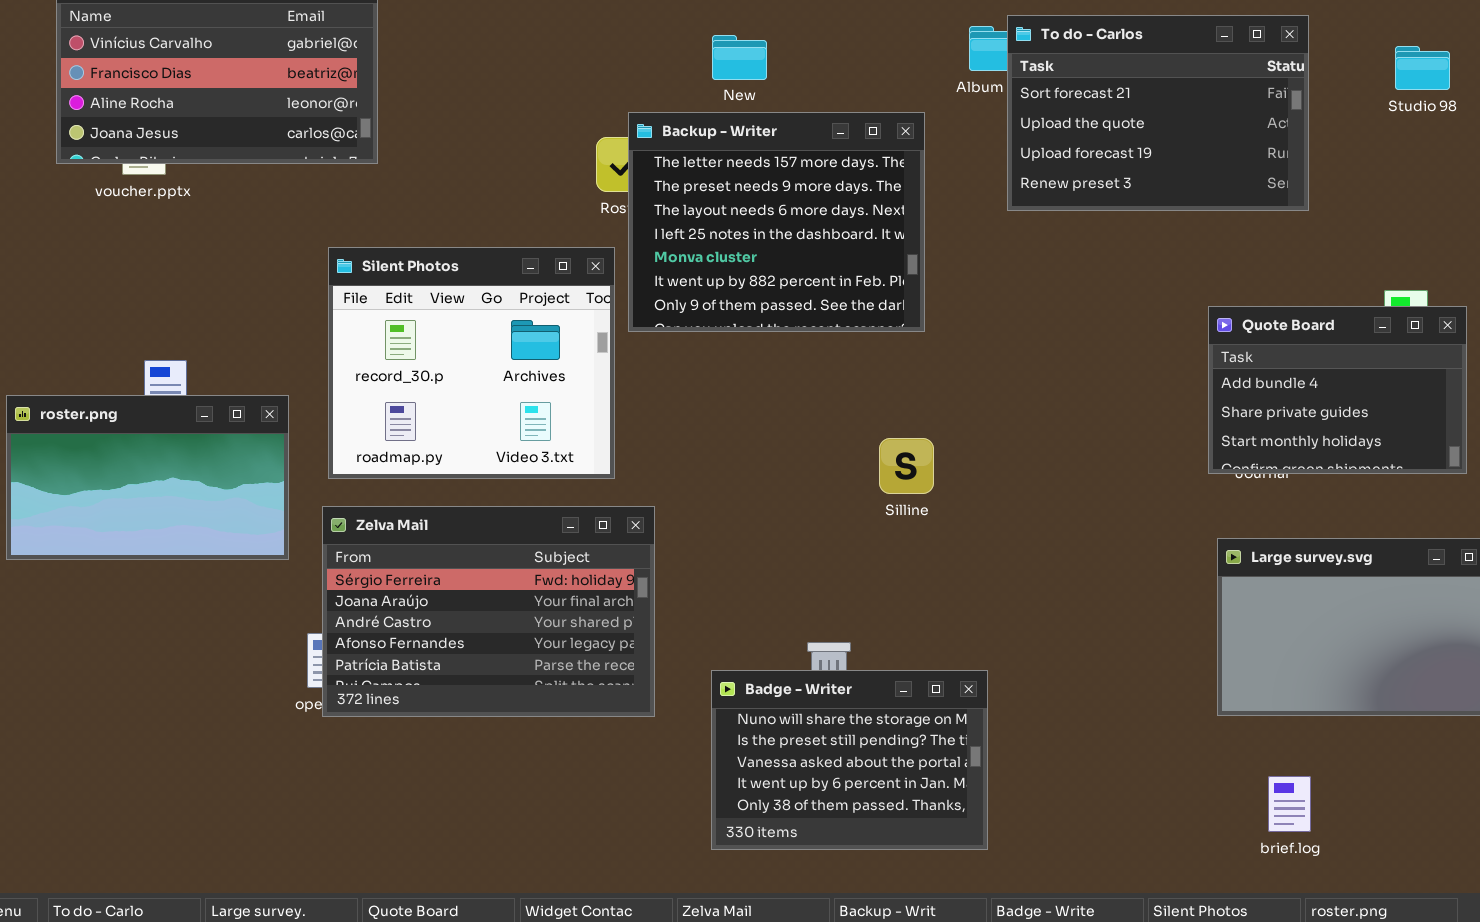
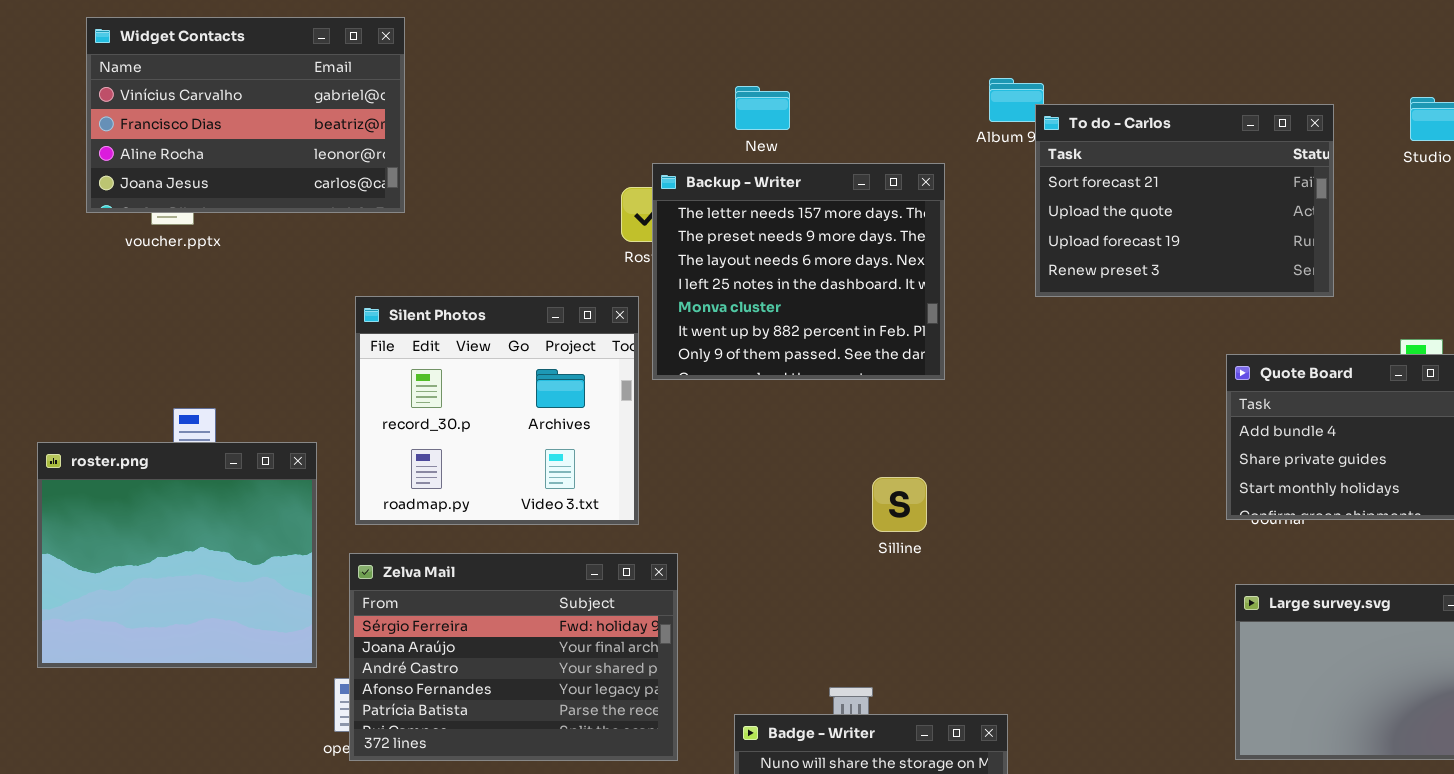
To do - Carlos: [1007,15,1309,211] -> [1035,104,1334,297], moved
roster.png: [6,395,289,560] -> [37,442,317,668], resized
Silline: [879,438,934,494] -> [872,477,927,532], moved

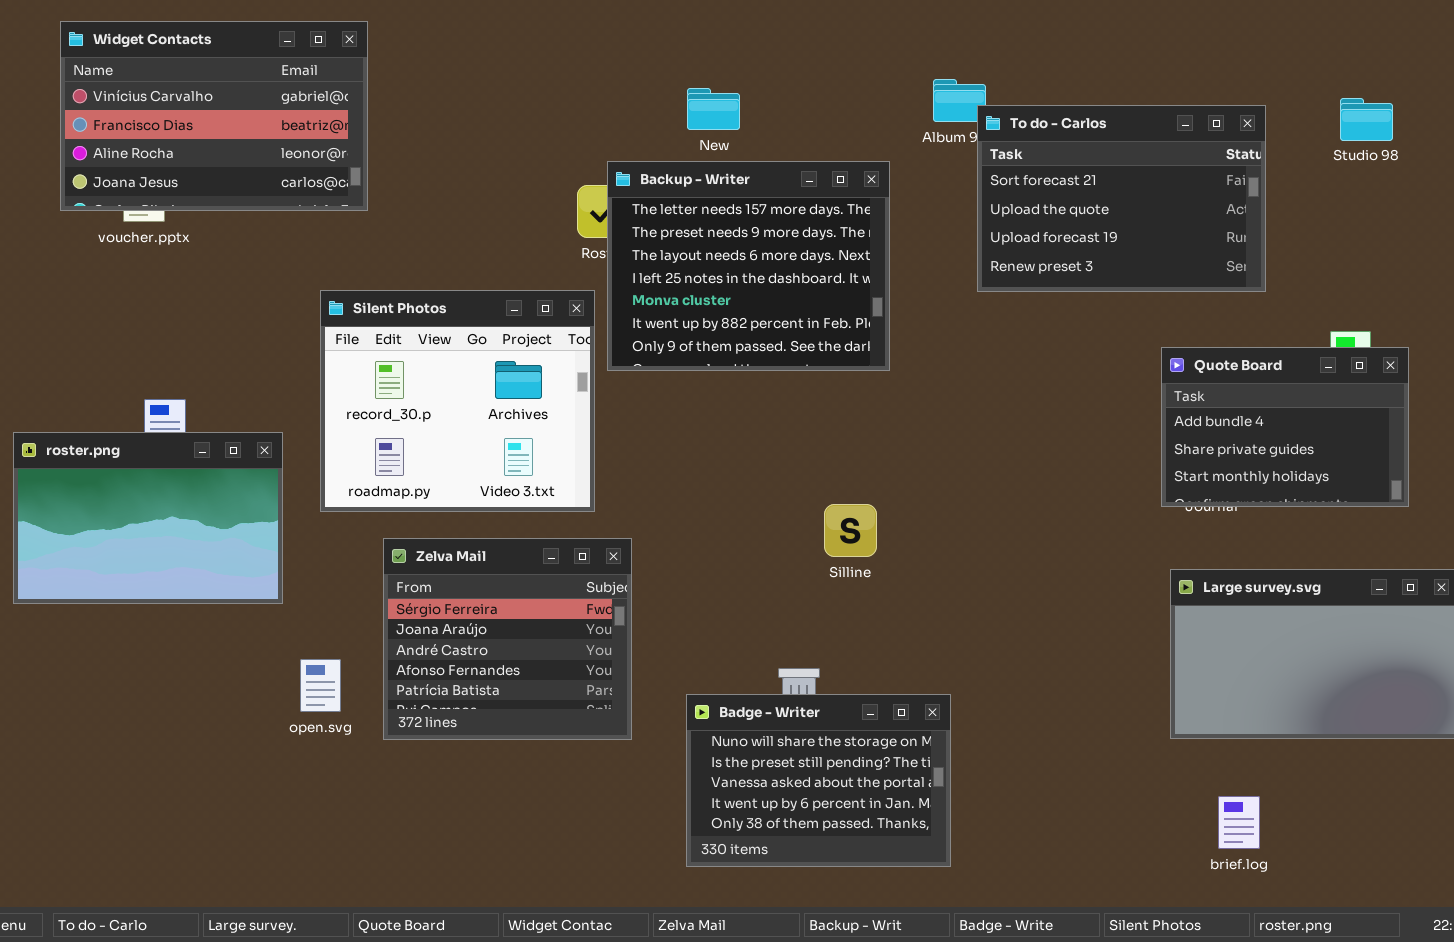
roster.png: [37,442,317,668] -> [13,432,283,604], resized
Silline: [872,477,927,532] -> [824,504,877,557], moved
Zelva Mail: [349,553,678,761] -> [383,538,632,740], resized

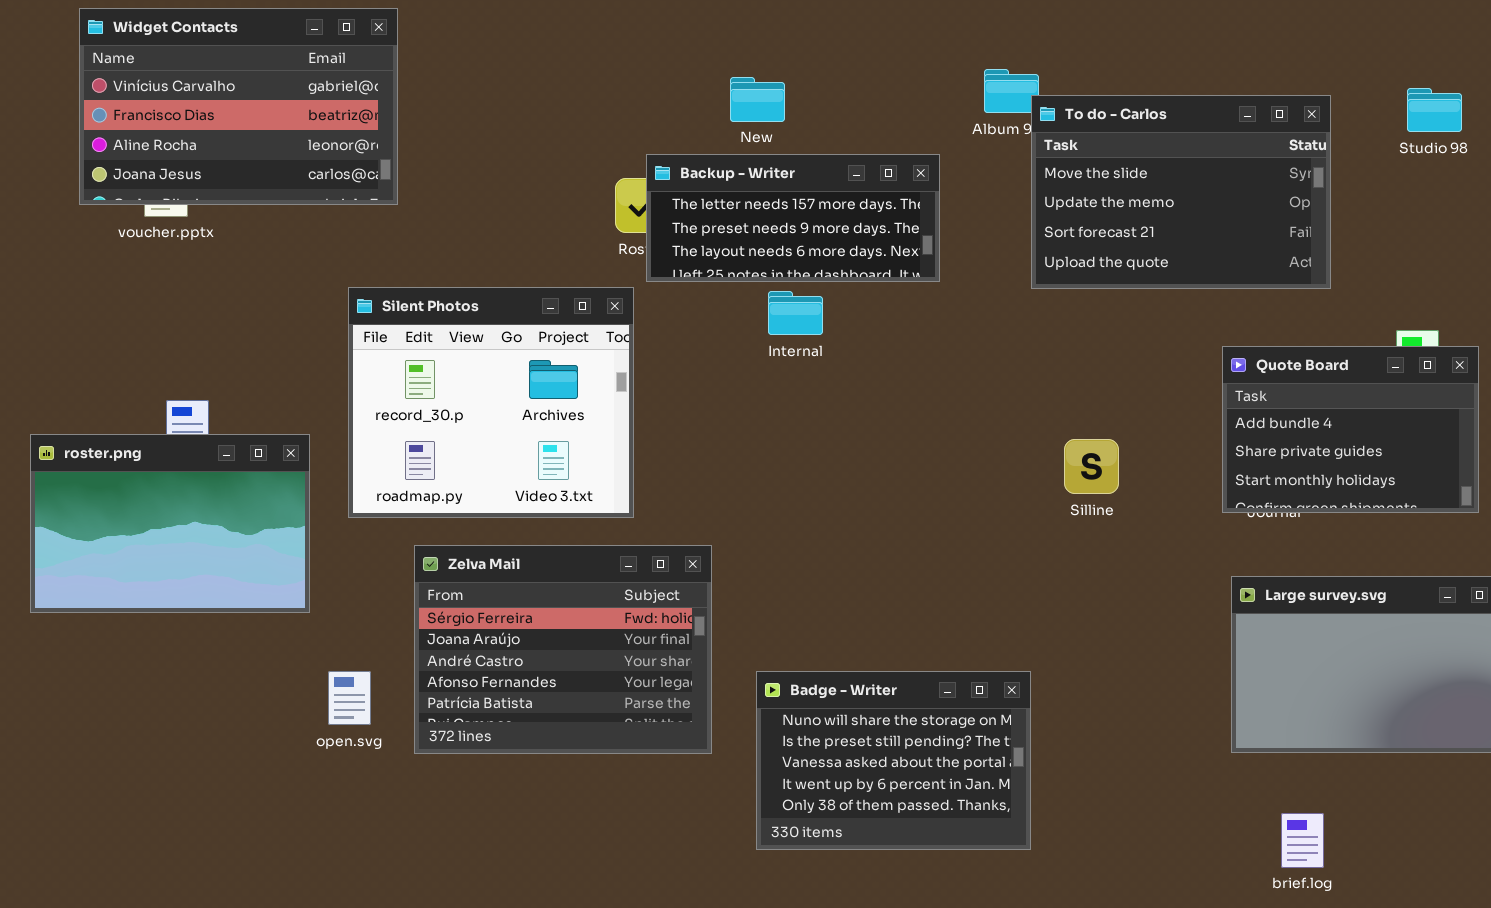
To do - Carlos: [977,105,1266,292] -> [1031,95,1331,289], scrolled up 2 rows
Backup - Writer: [607,161,890,371] -> [646,154,940,282], resized
Silline: [824,504,877,557] -> [1064,439,1119,494], moved
Zelva Mail: [383,538,632,740] -> [414,545,712,754], resized
Badge - Writer: [686,694,951,867] -> [756,671,1031,850], moved

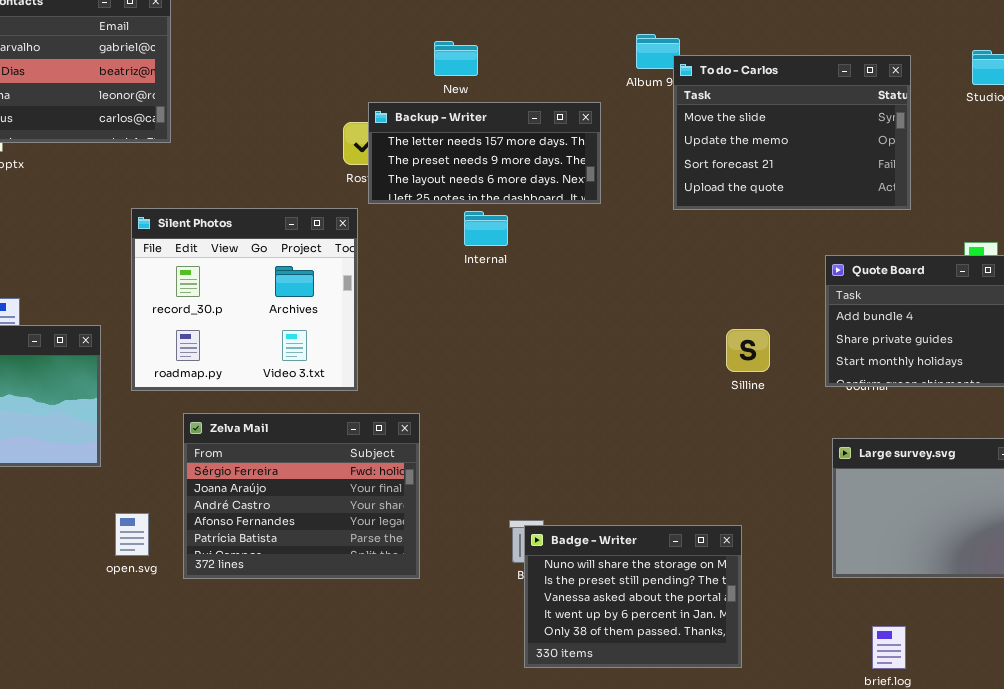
Silline: [1064,439,1119,494] -> [726,329,770,372], moved
Badge - Writer: [756,671,1031,850] -> [524,525,742,668], moved

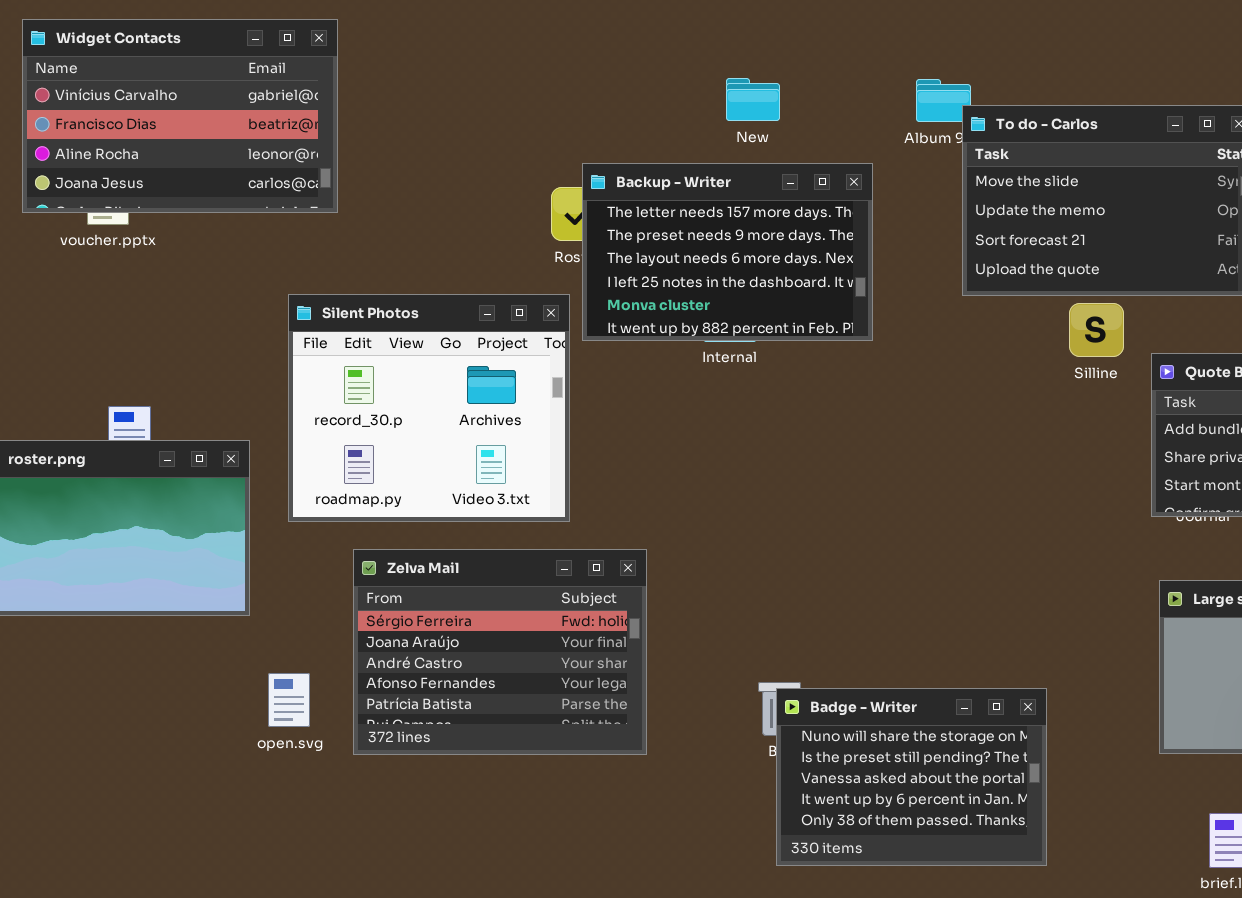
New: [434,41,478,76] -> [726,78,780,121], moved
Backup - Writer: [368,102,601,204] -> [582,163,873,341], resized
Silline: [726,329,770,372] -> [1069,303,1124,357], moved

